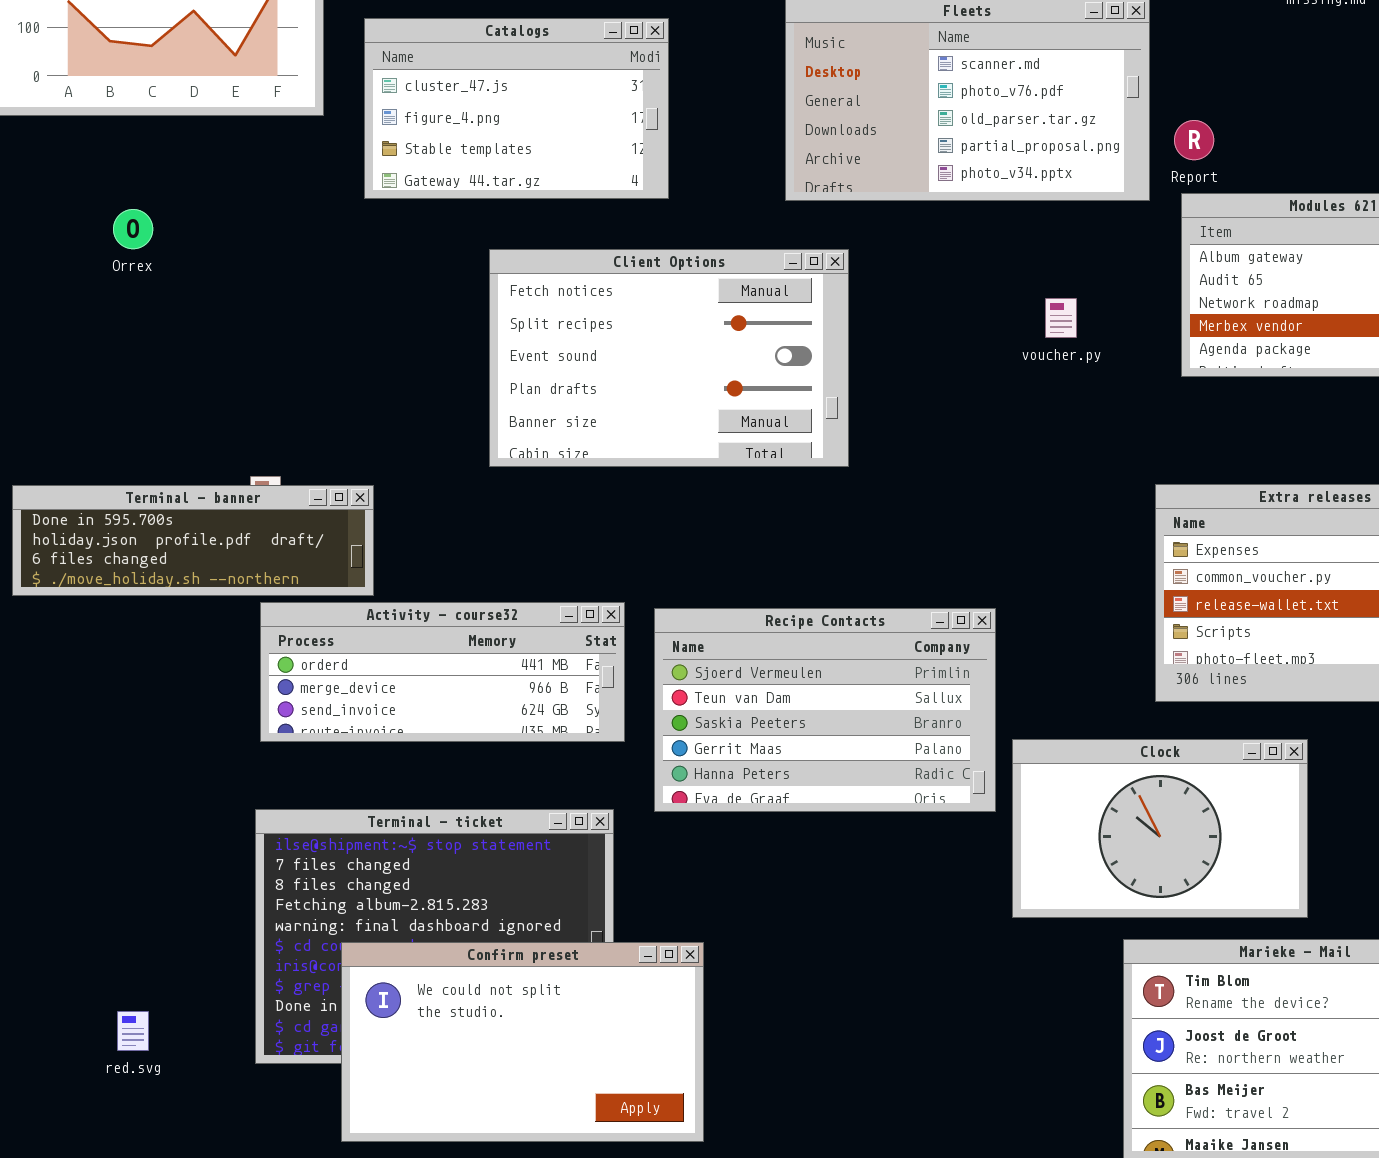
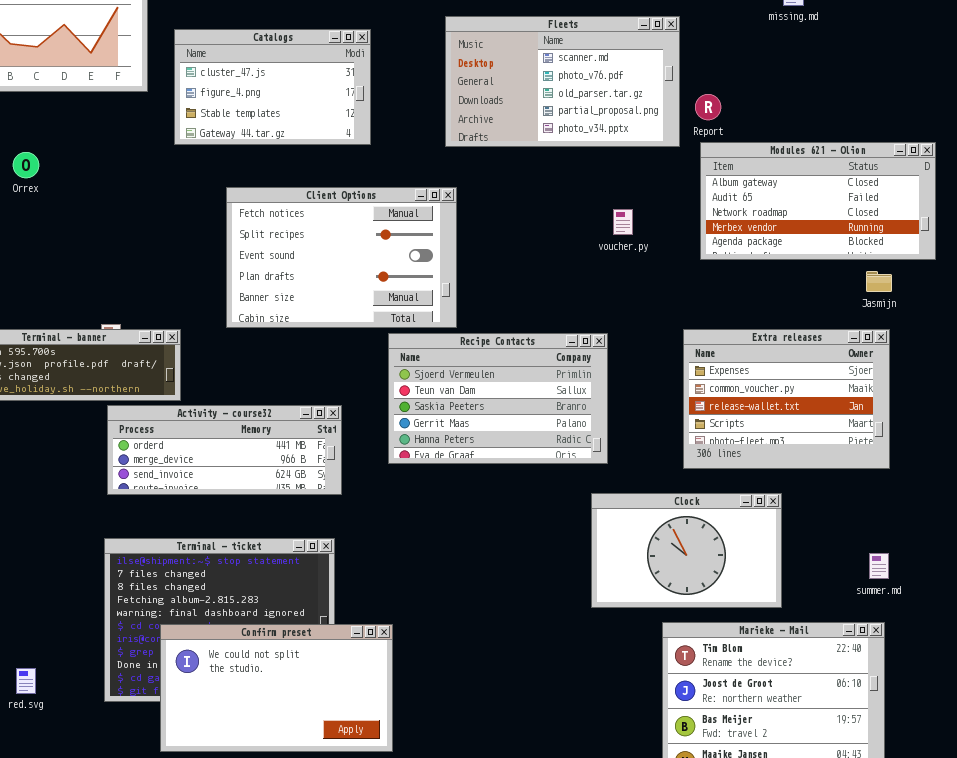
Client Options: [489,249,849,467] -> [226,187,457,328], moved
Recipe Contacts: [654,608,996,812] -> [388,333,608,464], moved

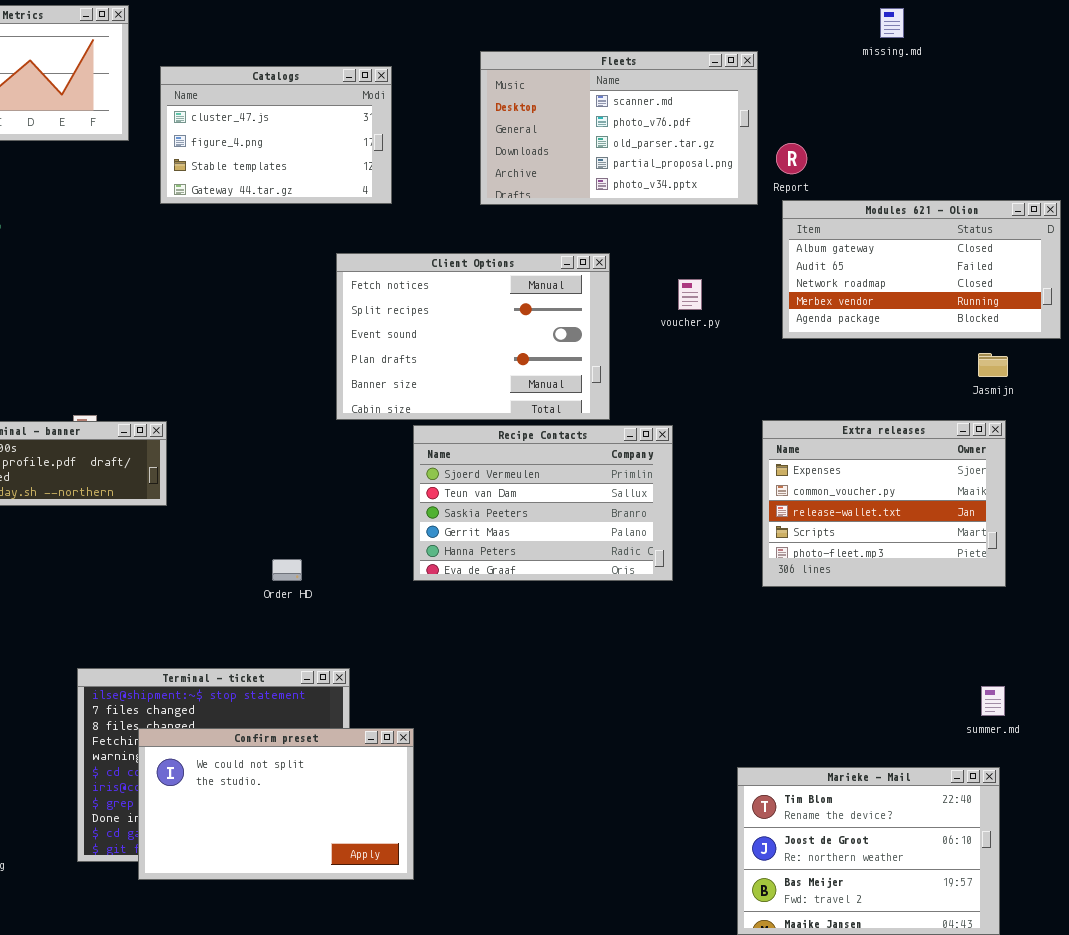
Client Options: [226,187,457,328] -> [336,253,610,420], moved
Activity - course32: [107,405,342,495] -> none, closed
Clock: [591,493,782,608] -> none, closed
Confirm preset: [160,624,393,752] -> [138,728,414,880], moved

